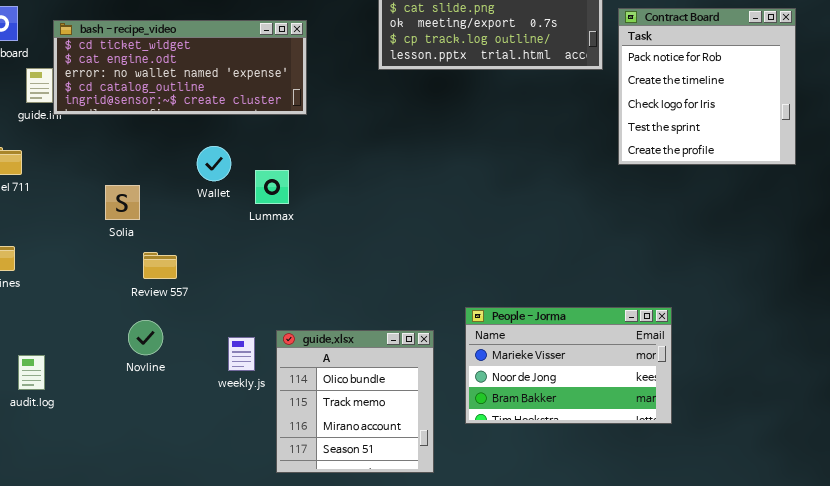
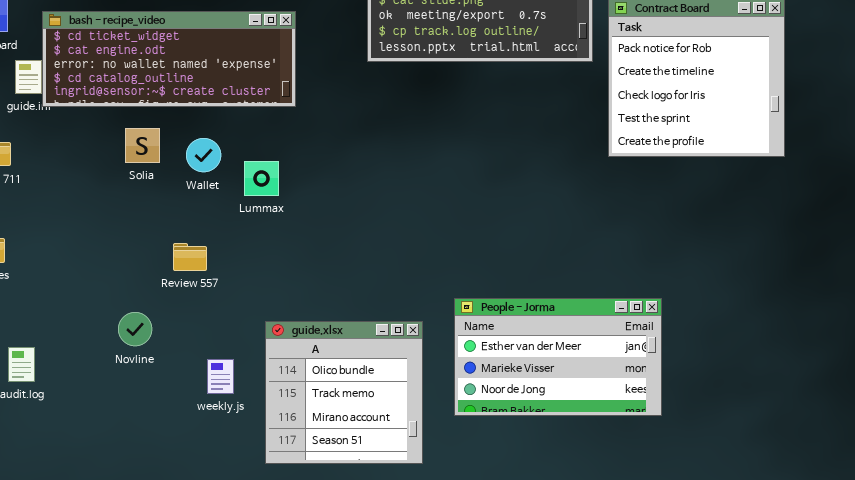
Solia: [105,185,140,220] -> [125,128,160,163], moved
Review 557: [143,252,177,279] -> [173,243,207,271], moved
People - Jorma: [465,307,672,424] -> [454,298,662,416], scrolled up 1 row
weekly.js: [228,337,255,371] -> [207,359,234,394], moved

